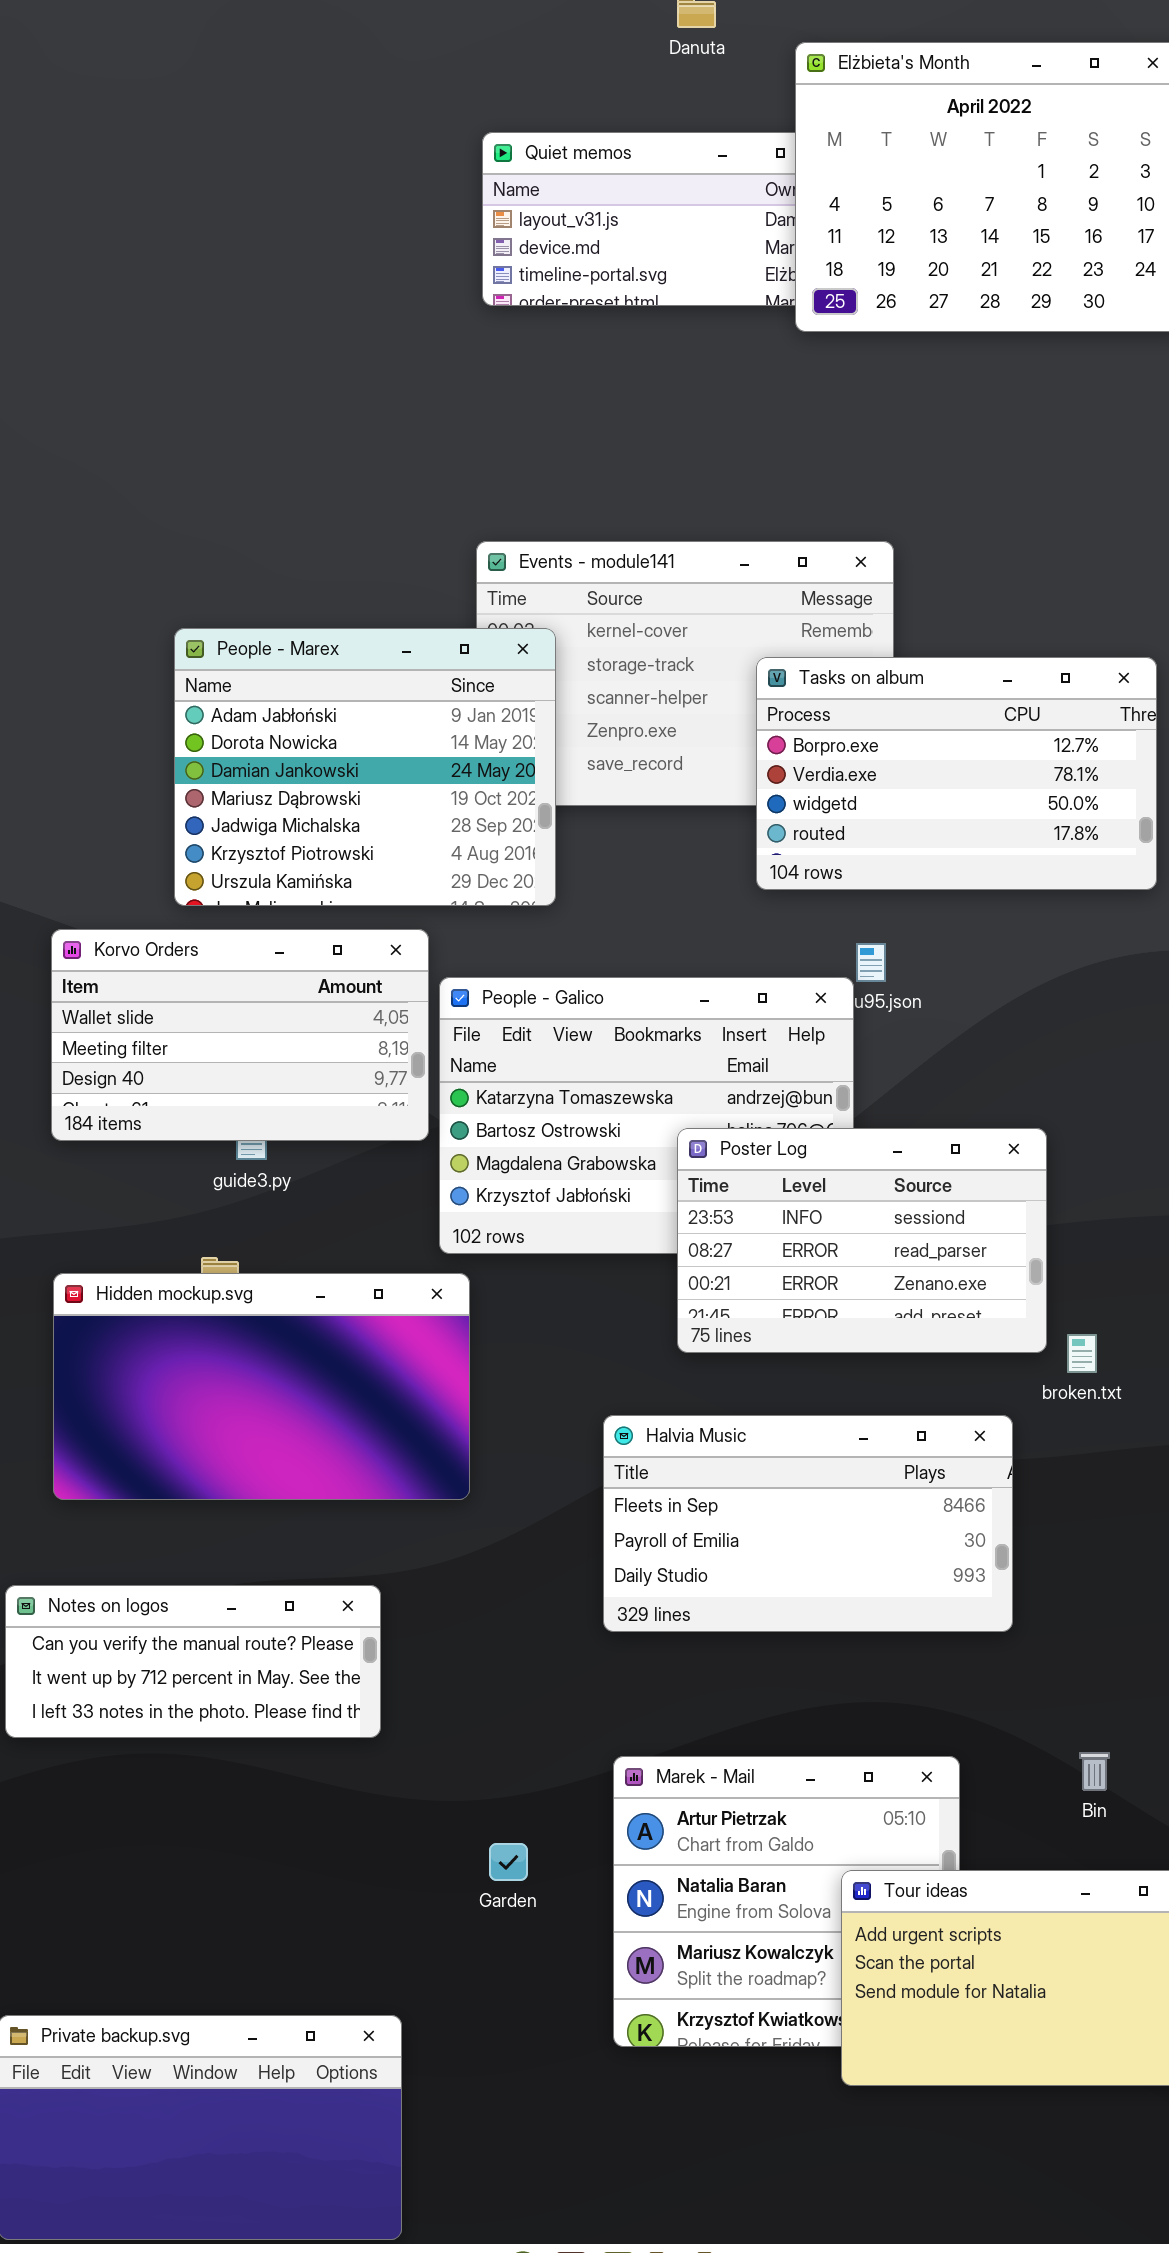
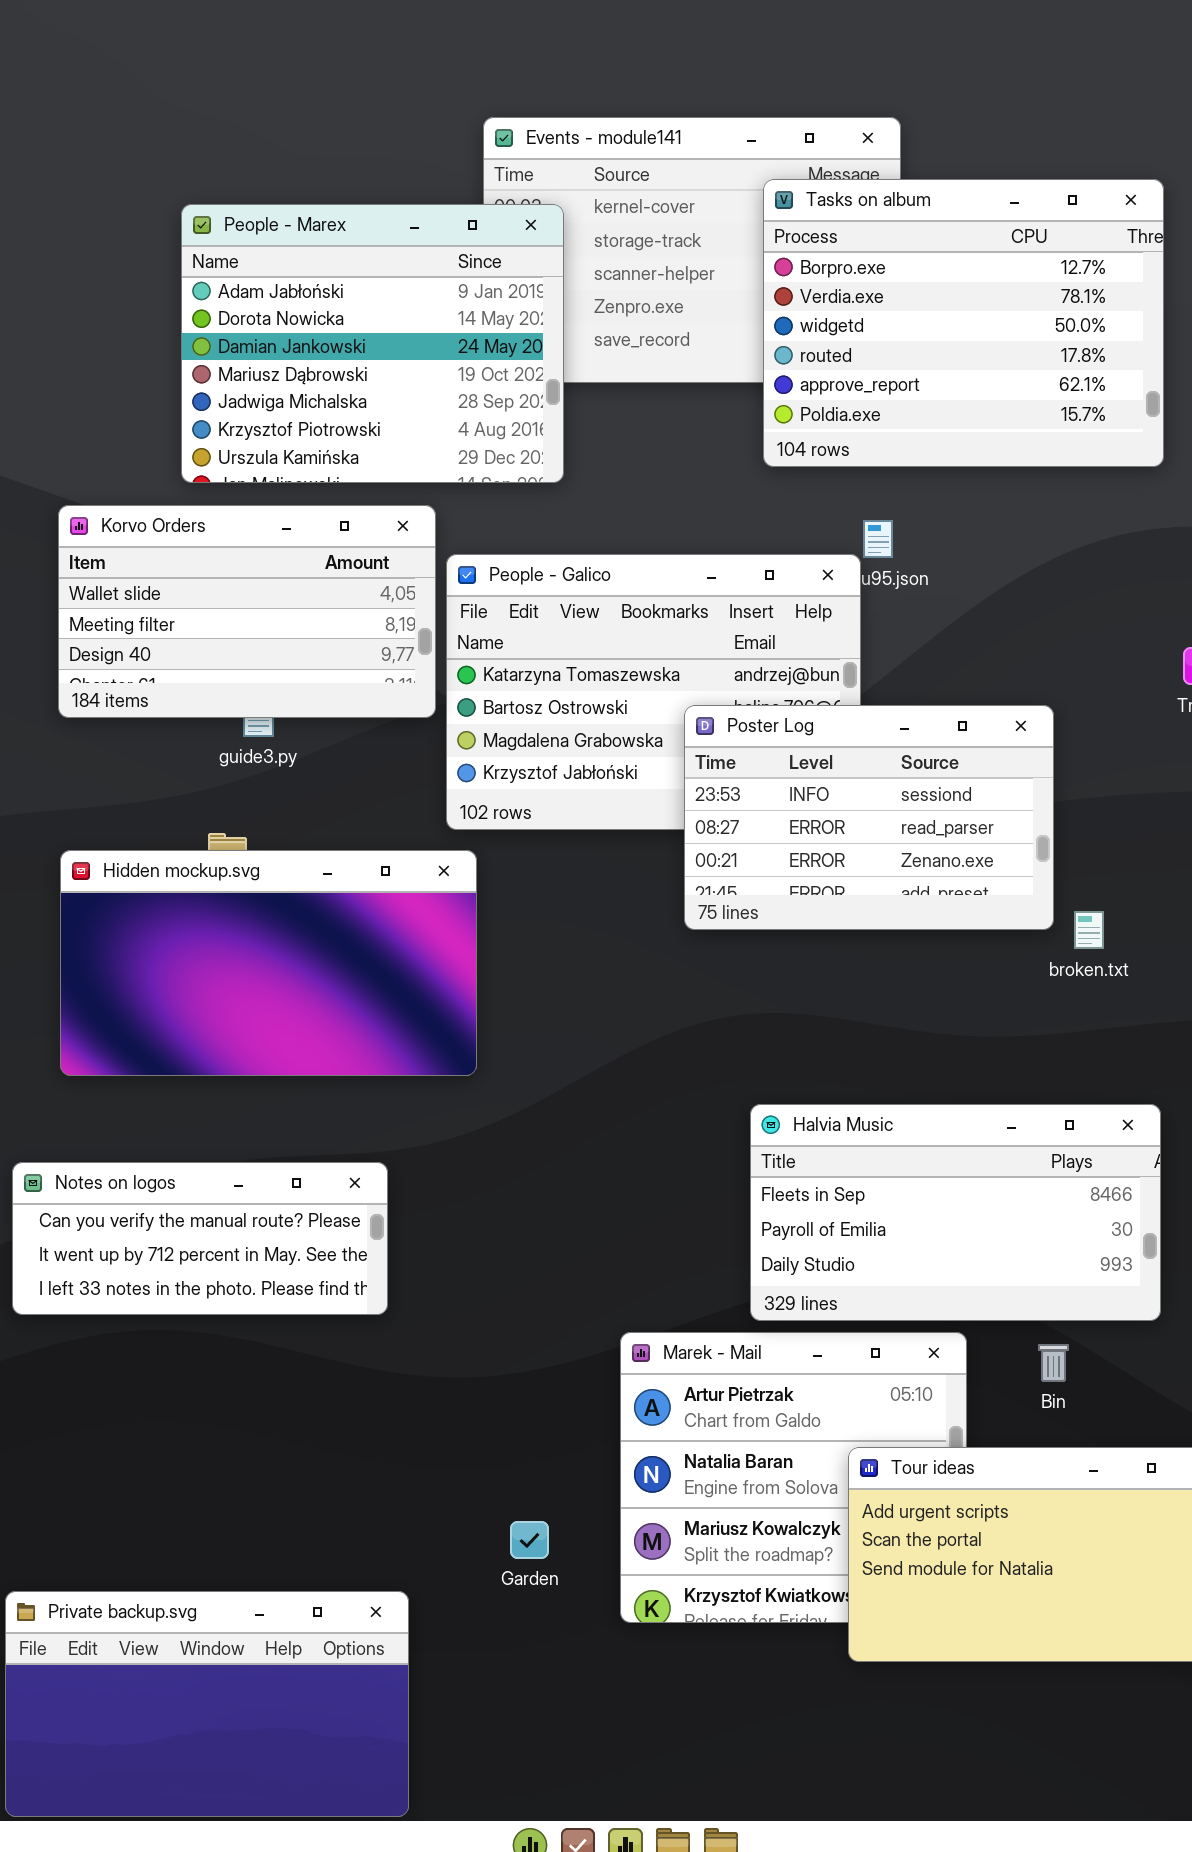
Tasks on album: [756,657,1157,890] -> [763,179,1164,467], resized
Halvia Music: [603,1415,1013,1632] -> [750,1104,1161,1321], moved
Bin: [1079,1752,1110,1791] -> [1038,1344,1069,1382], moved
Garden: [489,1843,528,1881] -> [510,1521,549,1559], moved

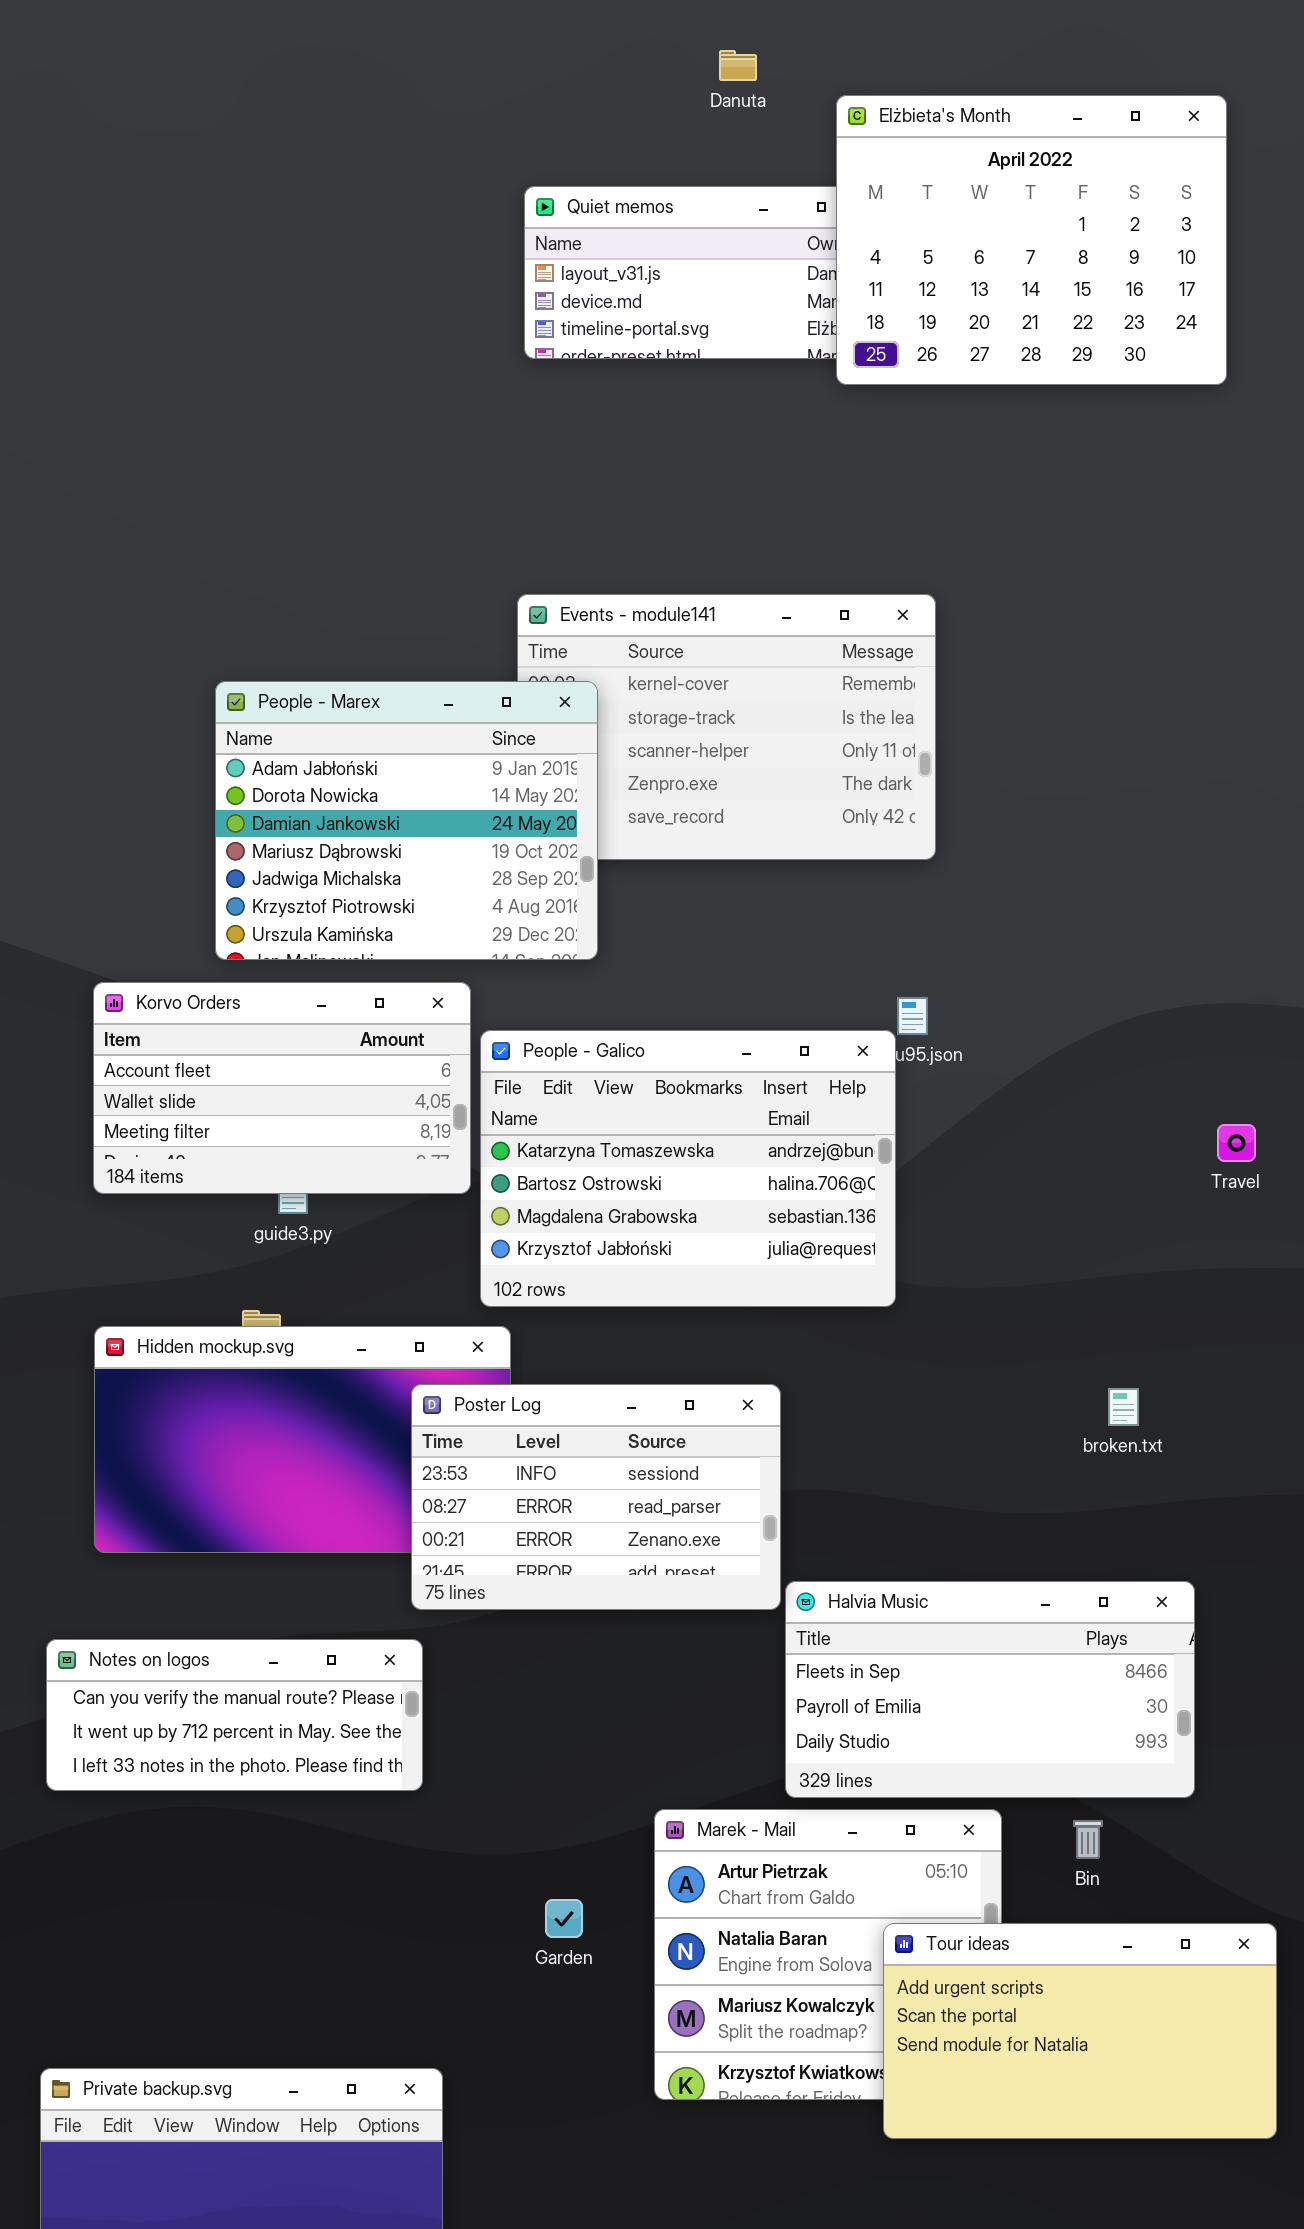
Tasks on album: [763,179,1164,467] -> none, closed
Korvo Orders: [58,505,436,718] -> [93,982,471,1194], scrolled up 1 row
Poster Log: [684,705,1054,930] -> [411,1384,781,1610], moved
Garden: [510,1521,549,1559] -> [545,1899,583,1938], moved

